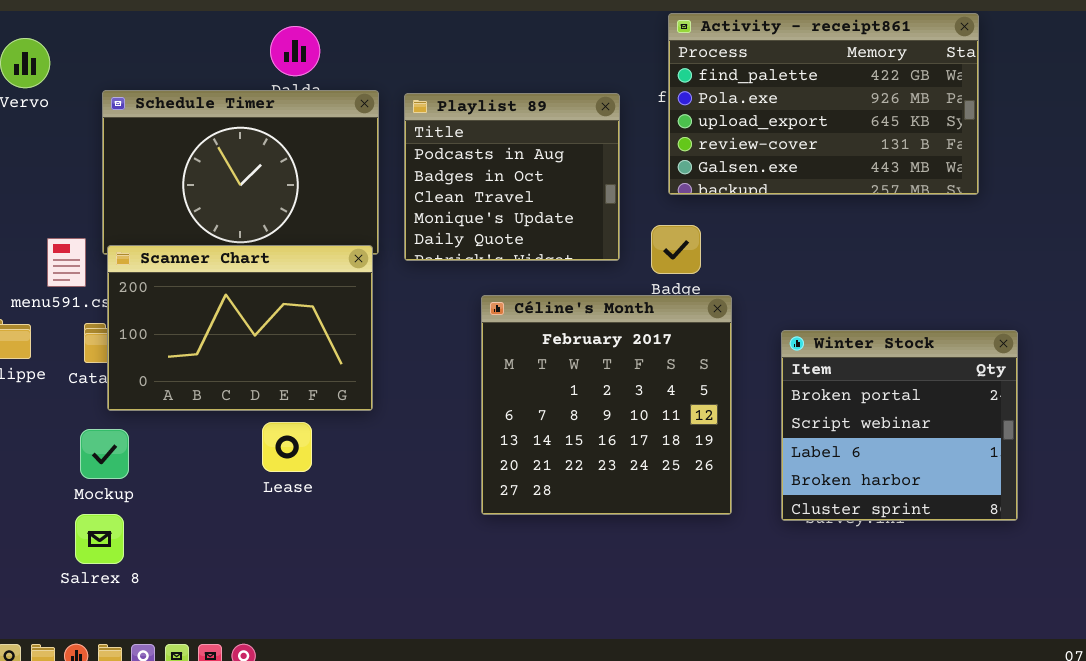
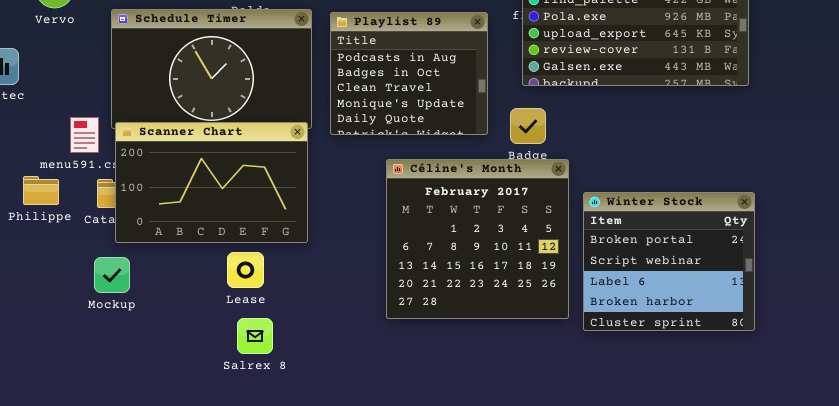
Winter Stock: [781,330,1018,521] -> [583,192,755,331], moved
Salrex 8: [75,514,124,564] -> [237,318,273,354], moved

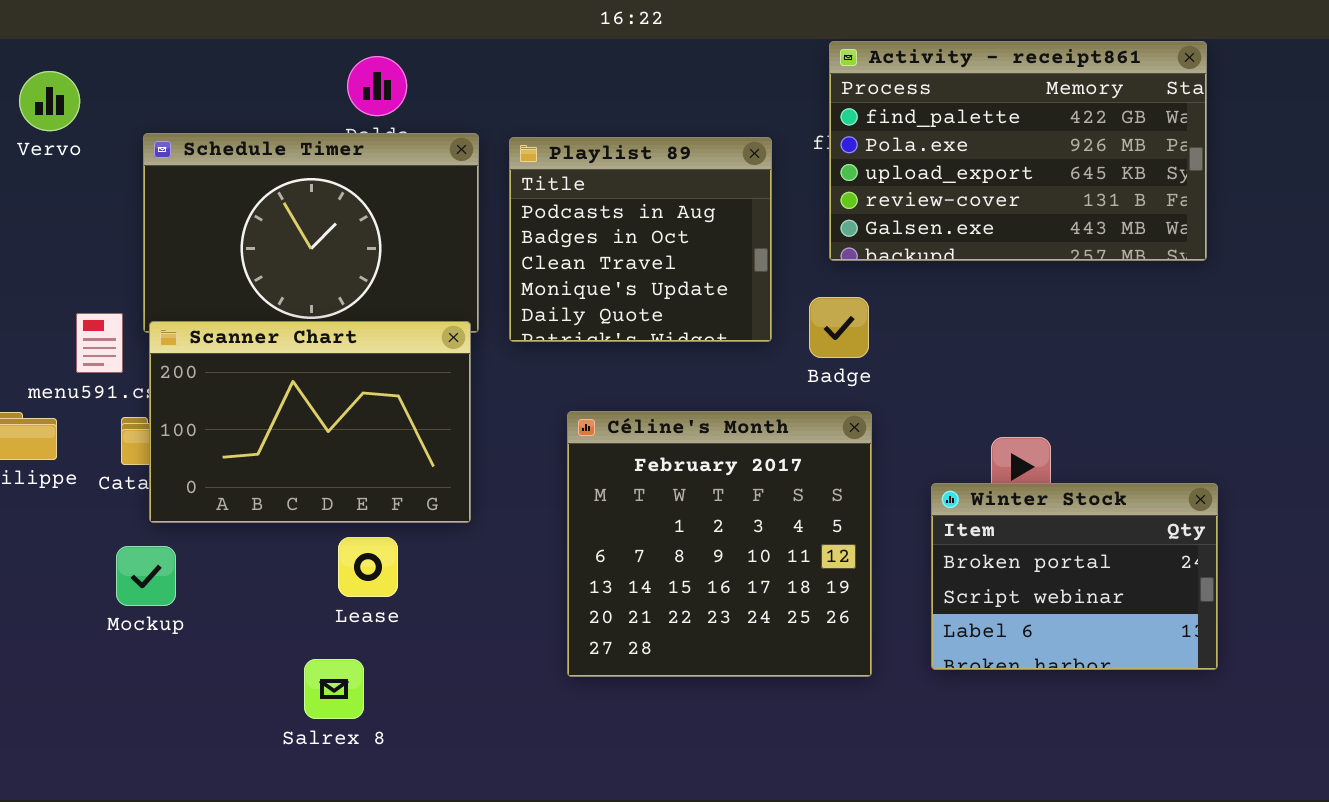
Céline's Month: [386,159,569,319] -> [567,411,872,677], moved
Winter Stock: [583,192,755,331] -> [931,483,1218,670], resized
Salrex 8: [237,318,273,354] -> [304,659,364,719], moved

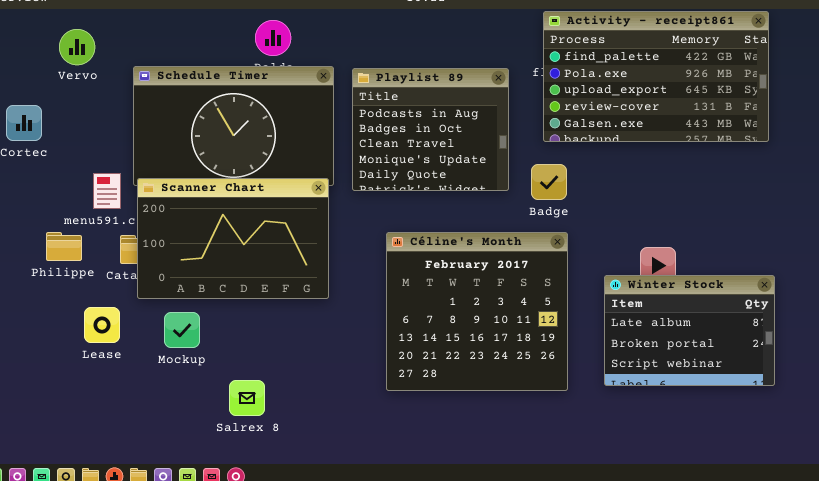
Winter Stock: [931,483,1218,670] -> [604,275,775,386], scrolled up 1 row
Lease: [338,537,398,597] -> [84,307,120,343], moved
Mockup: [116,546,176,606] -> [164,312,200,348], moved

